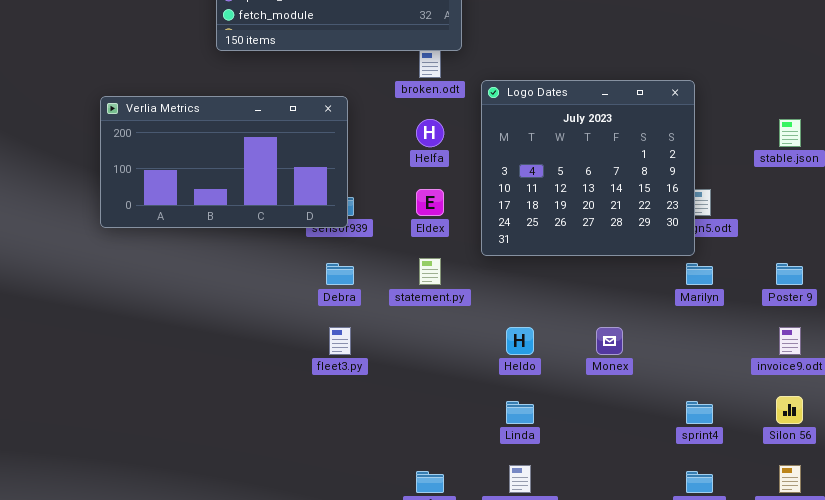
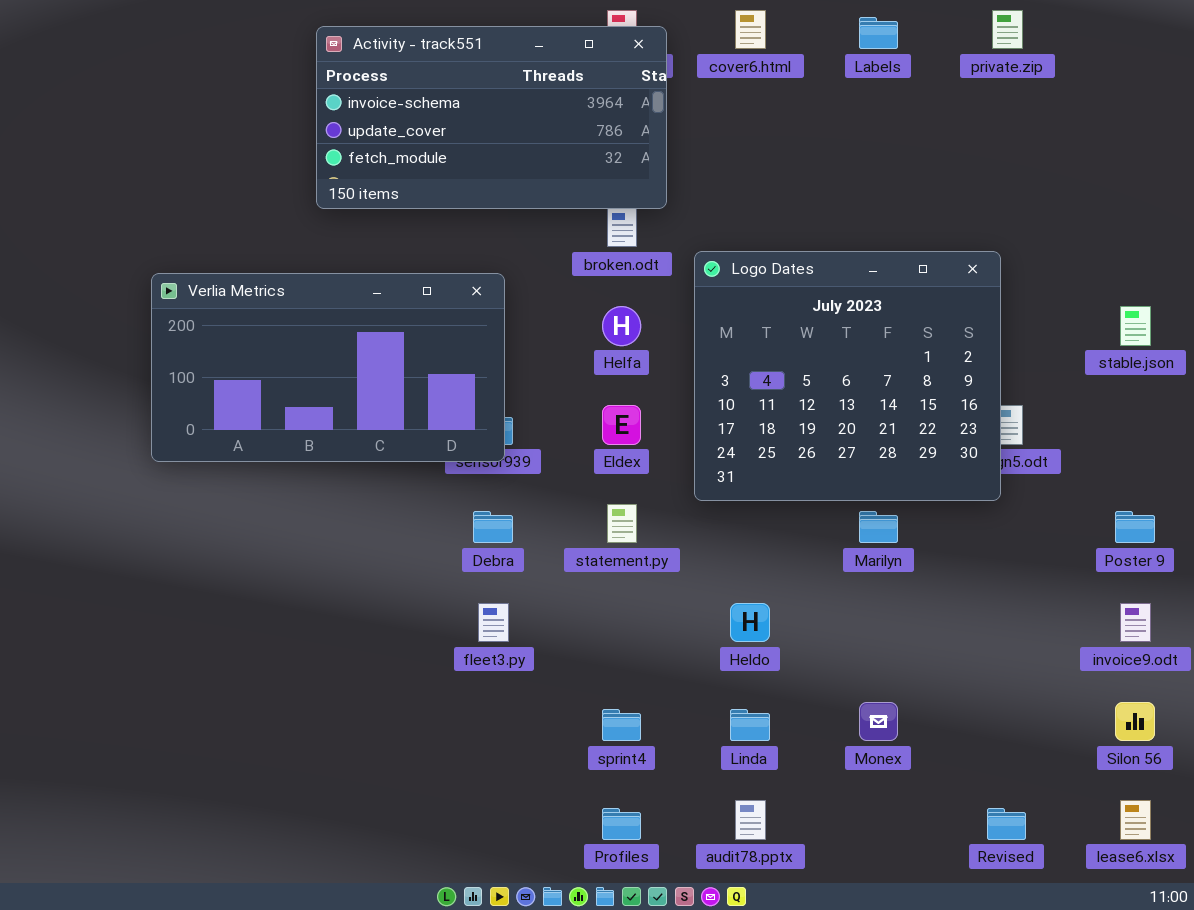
Marilyn: [686,263,713,285] -> [859,511,898,543], moved
Monex: [596,327,623,355] -> [859,702,898,741], moved
sprint4: [686,401,713,424] -> [602,709,641,741], moved

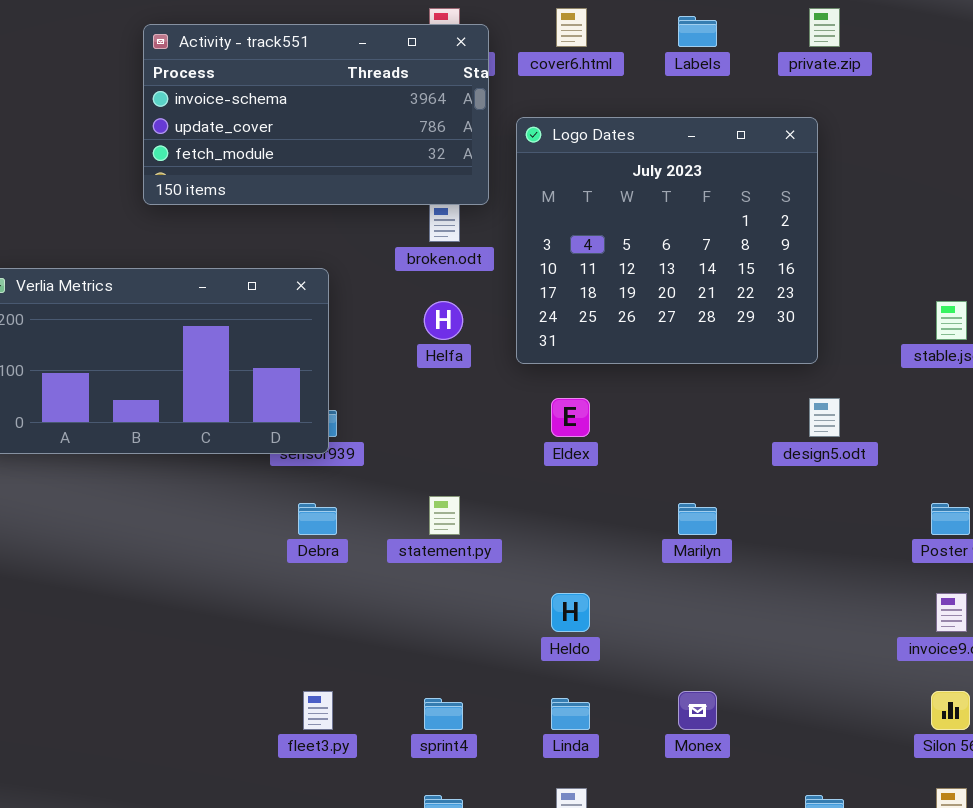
Logo Dates: [694,251,1001,501] -> [516,117,818,364], moved
Eldex: [602,405,641,445] -> [551,398,590,437], moved
fleet3.py: [478,603,509,642] -> [303,691,333,730], moved

